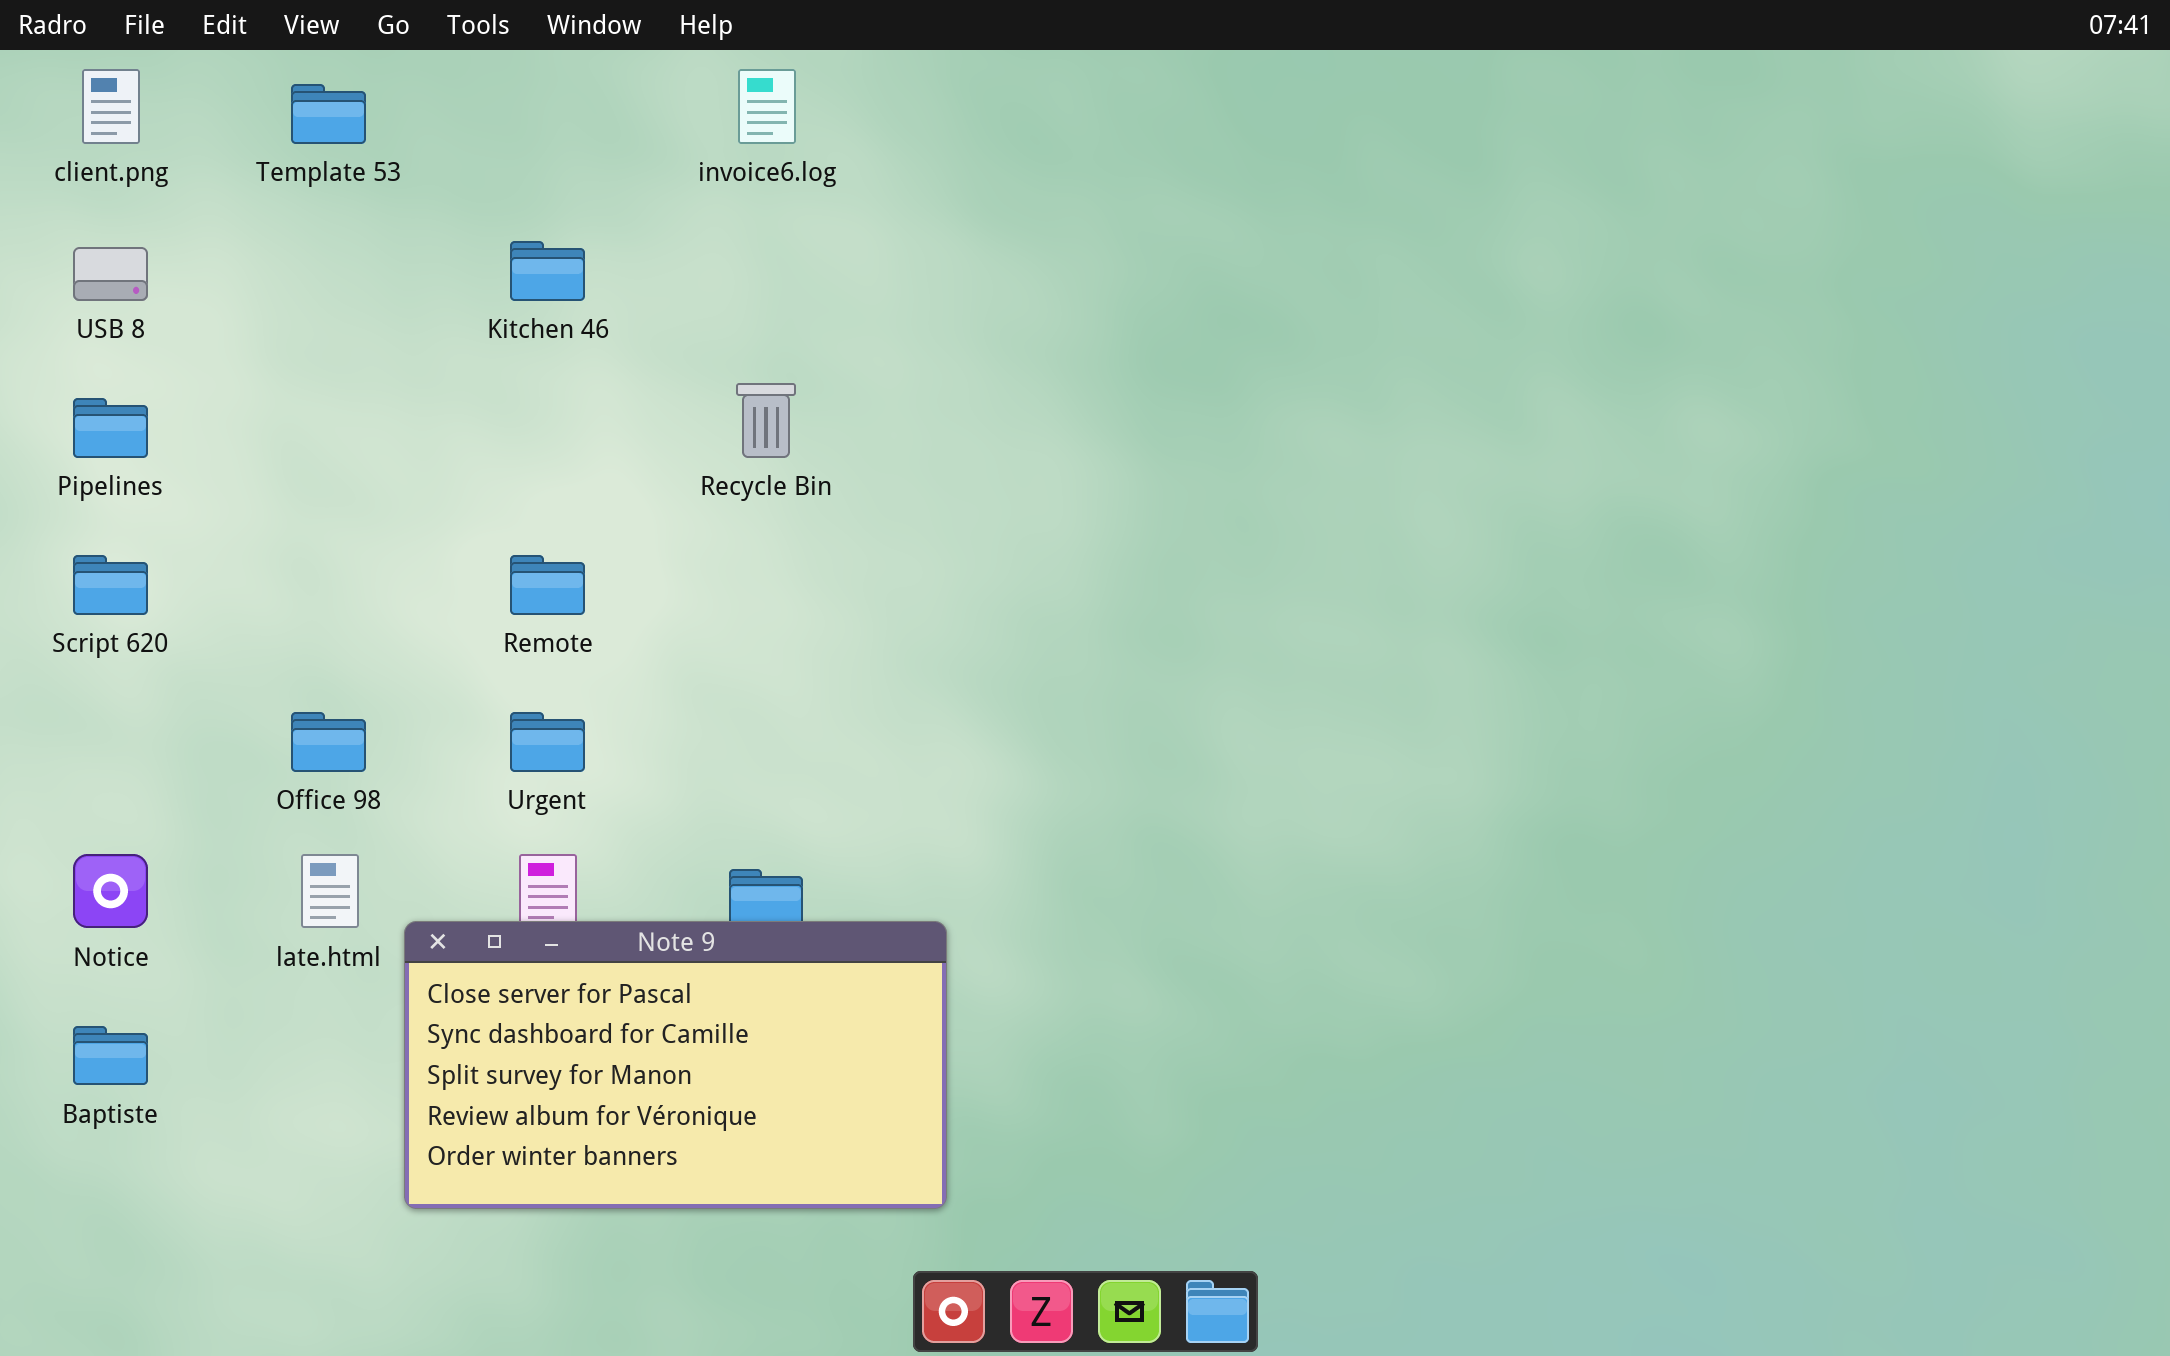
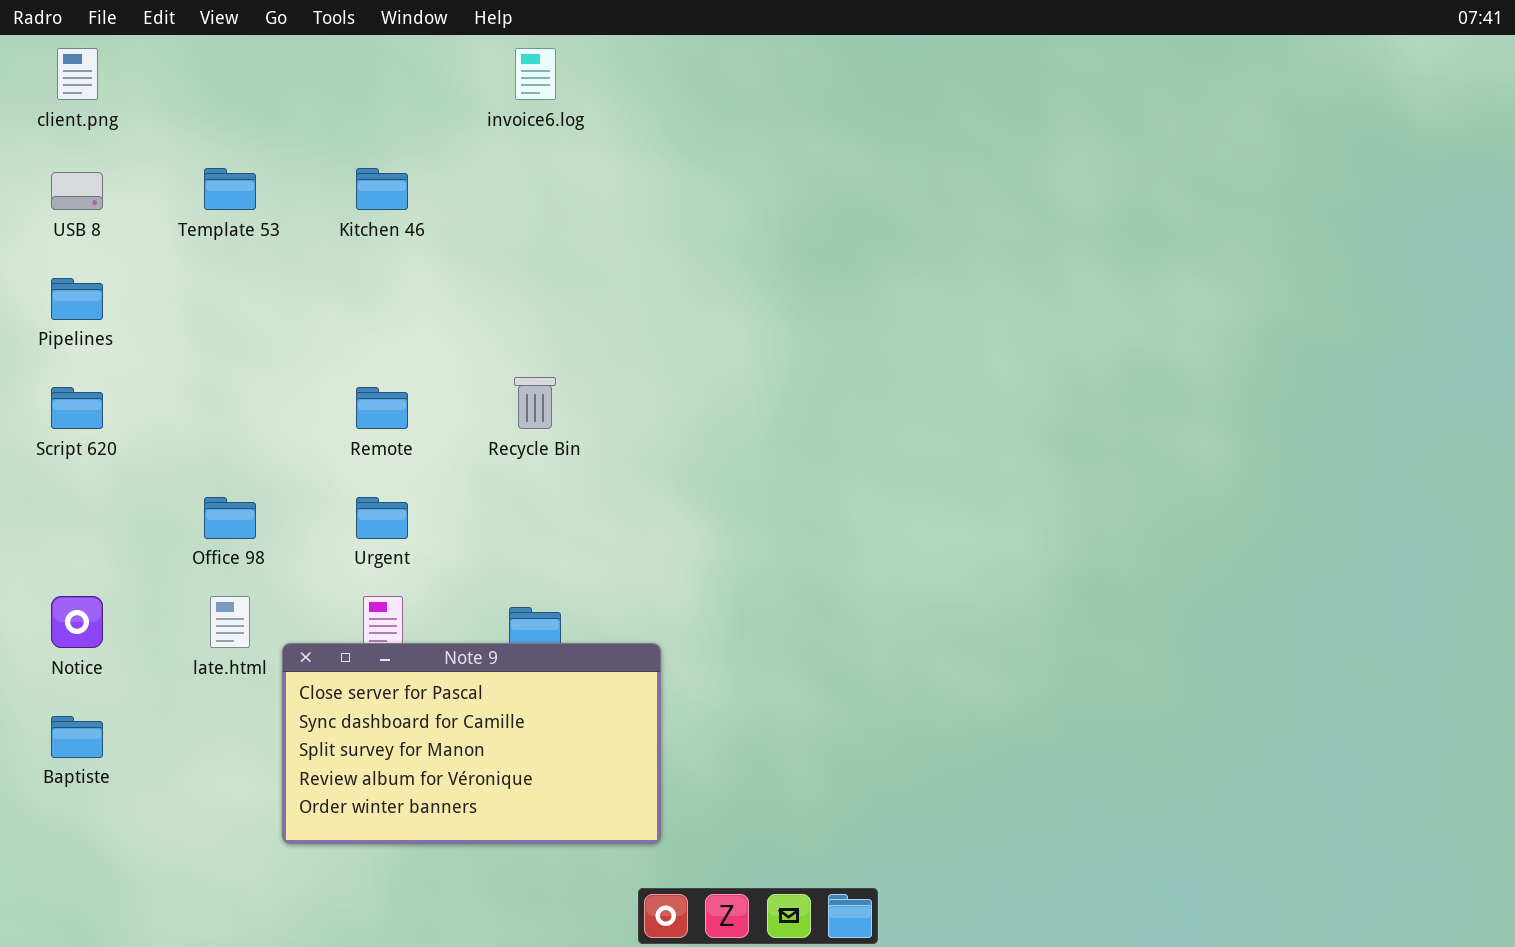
Template 53: [291,84,366,144] -> [204,168,256,210], moved
Recycle Bin: [736,383,796,458] -> [514,377,556,429], moved

